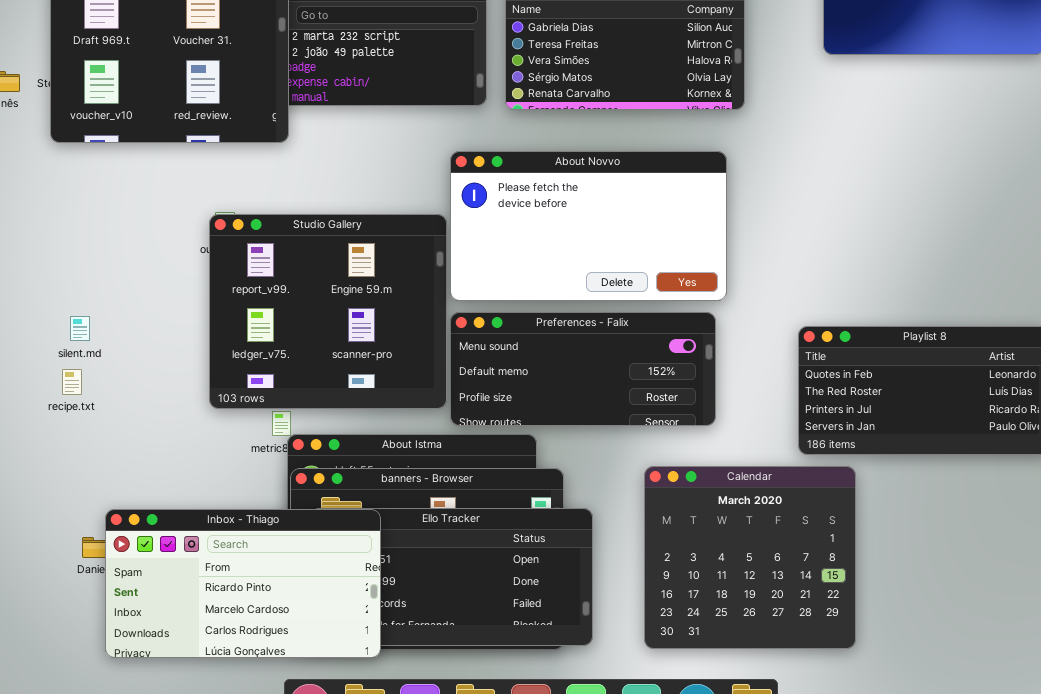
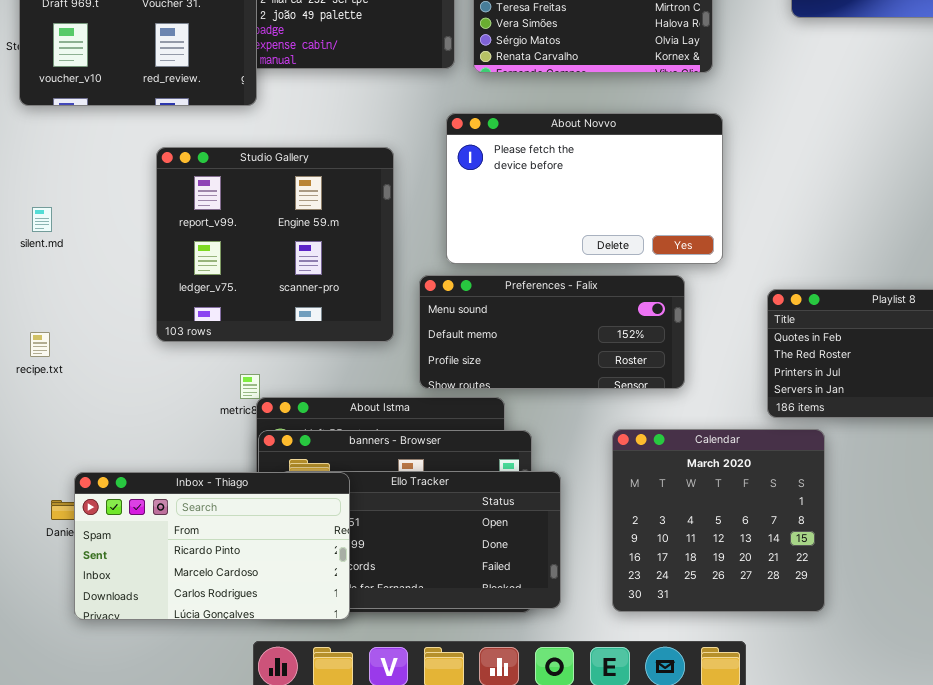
About Novvo: [450,151,727,301] -> [446,113,723,264], moved
Studio Gallery: [209,214,447,409] -> [156,147,394,342], moved
silent.md: [70,316,90,341] -> [32,207,52,232], moved

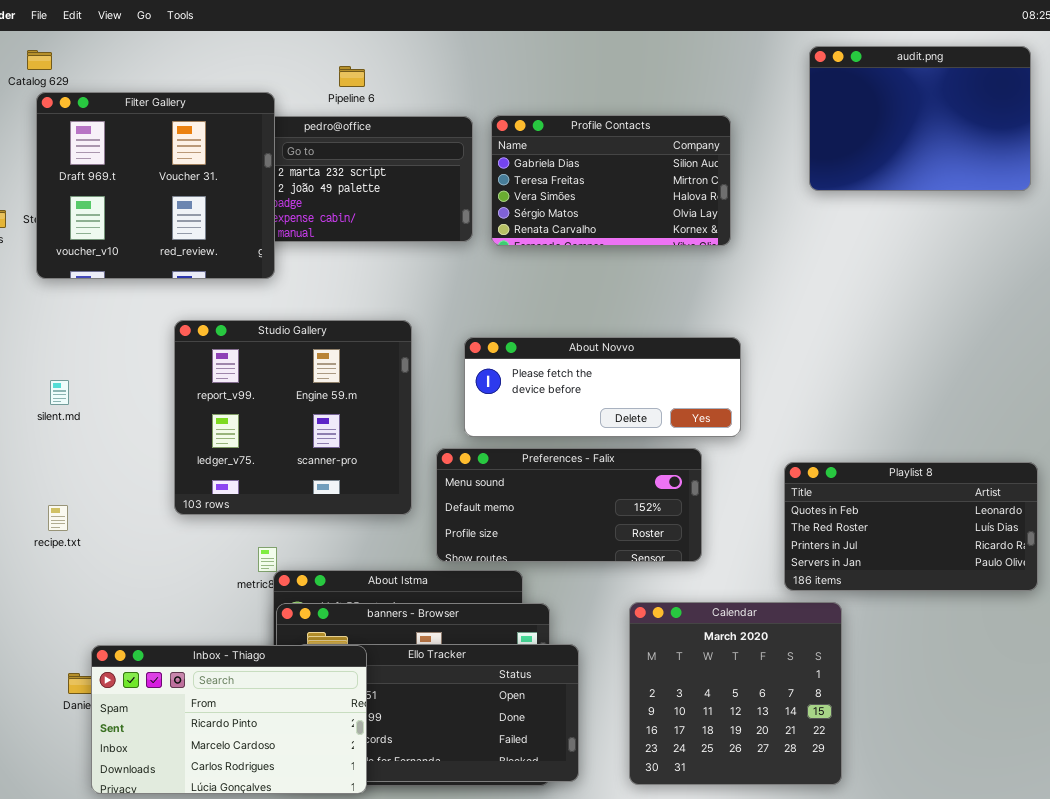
About Novvo: [446,113,723,264] -> [464,337,741,437], resized

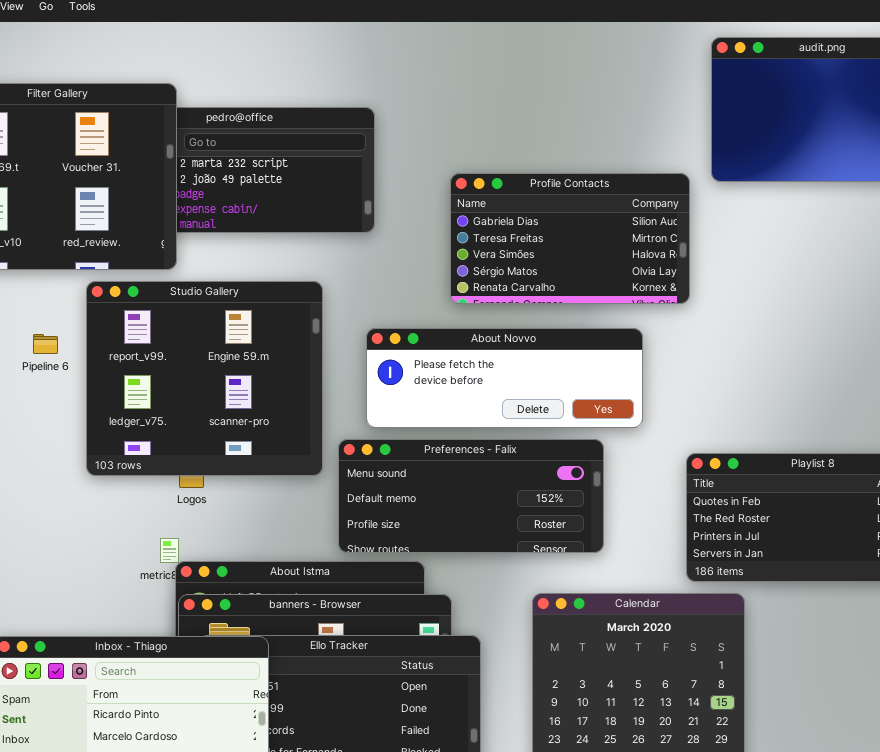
Pipeline 6: [339,66,365,87] -> [33,334,58,354], moved
Profile Contacts: [491,115,731,246] -> [450,173,690,304], moved
Studio Gallery: [174,320,412,515] -> [86,281,323,476], moved

